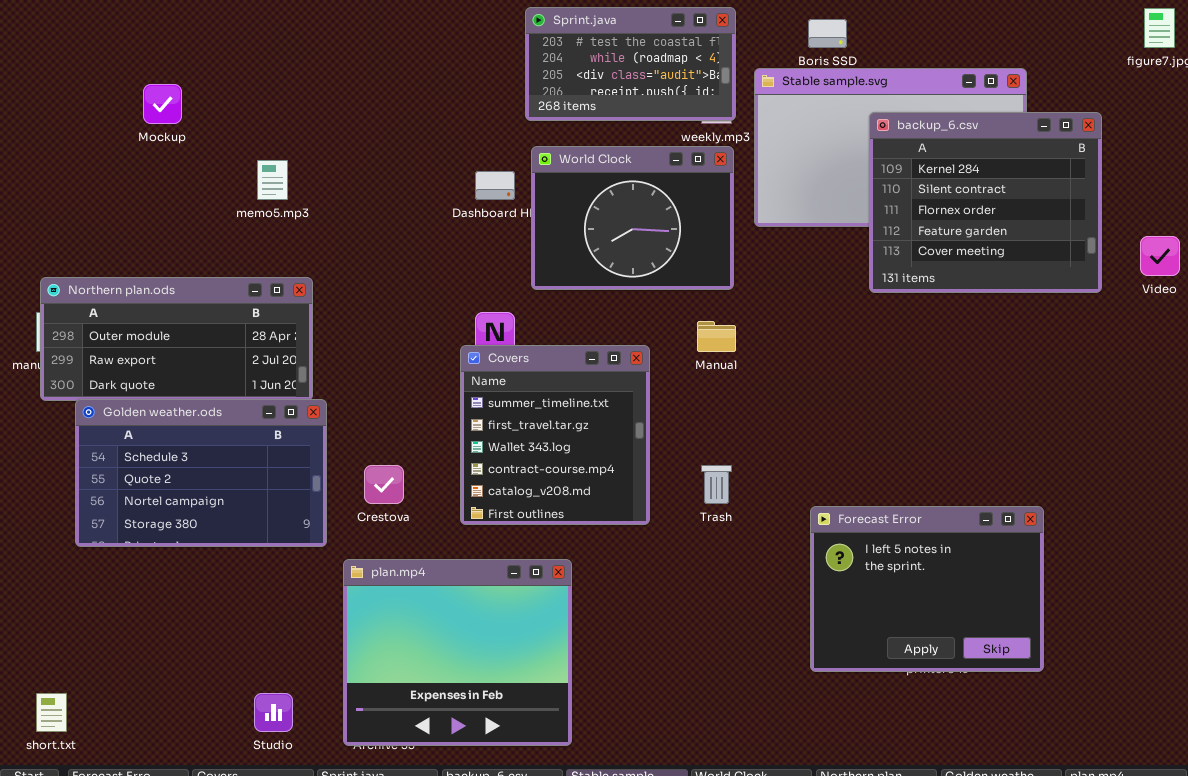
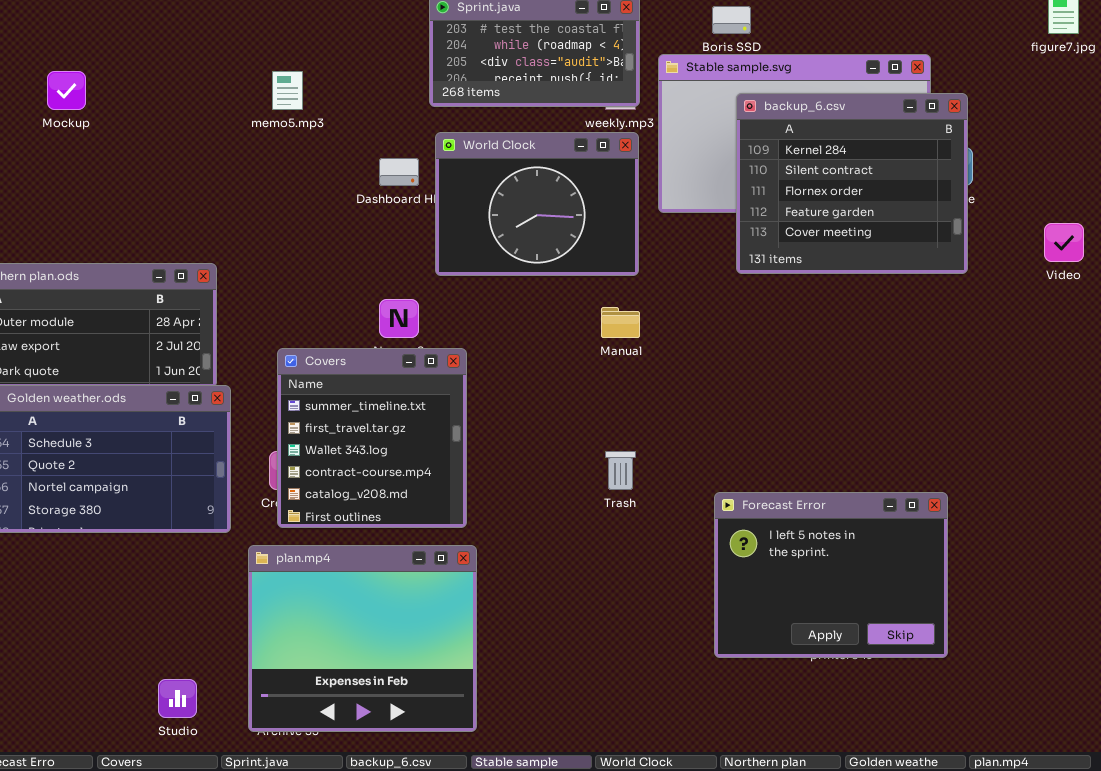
backup_6.csv: [869,112,1102,293] -> [736,93,968,274], moved
memo5.mp3: [257,160,288,200] -> [272,71,303,110], moved
Covers: [460,345,650,525] -> [277,348,467,528], moved

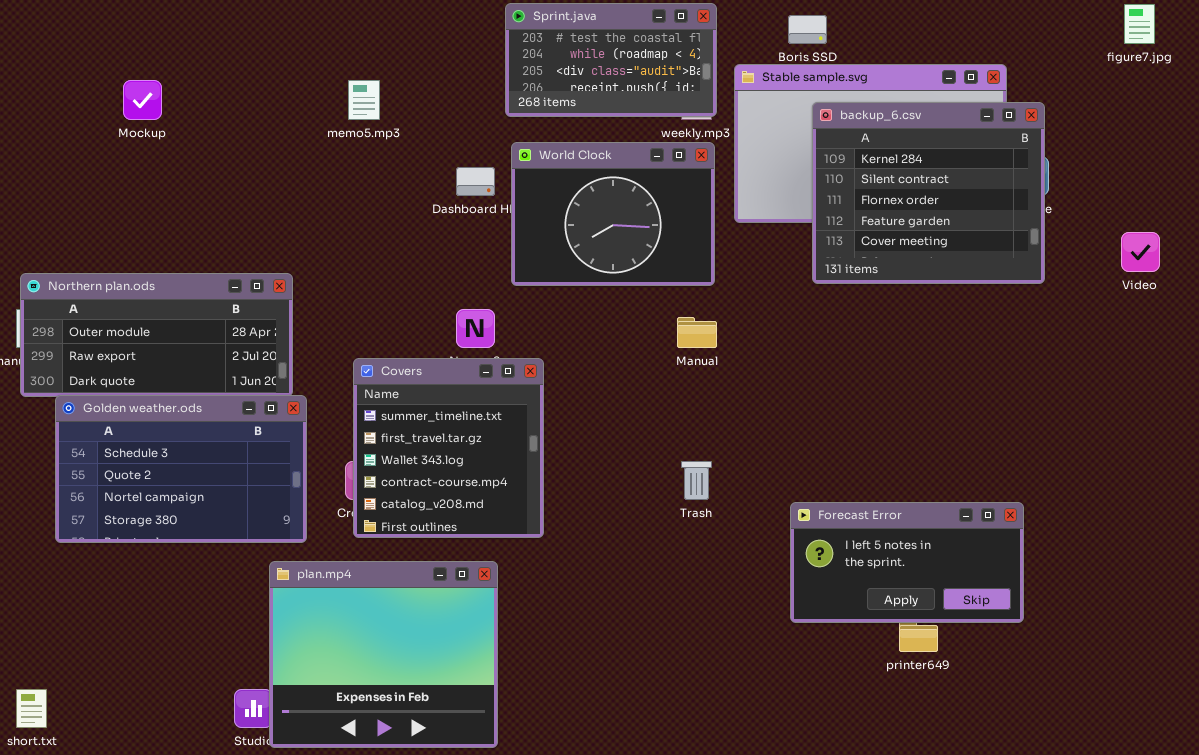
Forecast Error: [714,492,948,658] -> [790,502,1024,623], resized
plan.mp4: [248,545,477,732] -> [269,561,498,748], moved

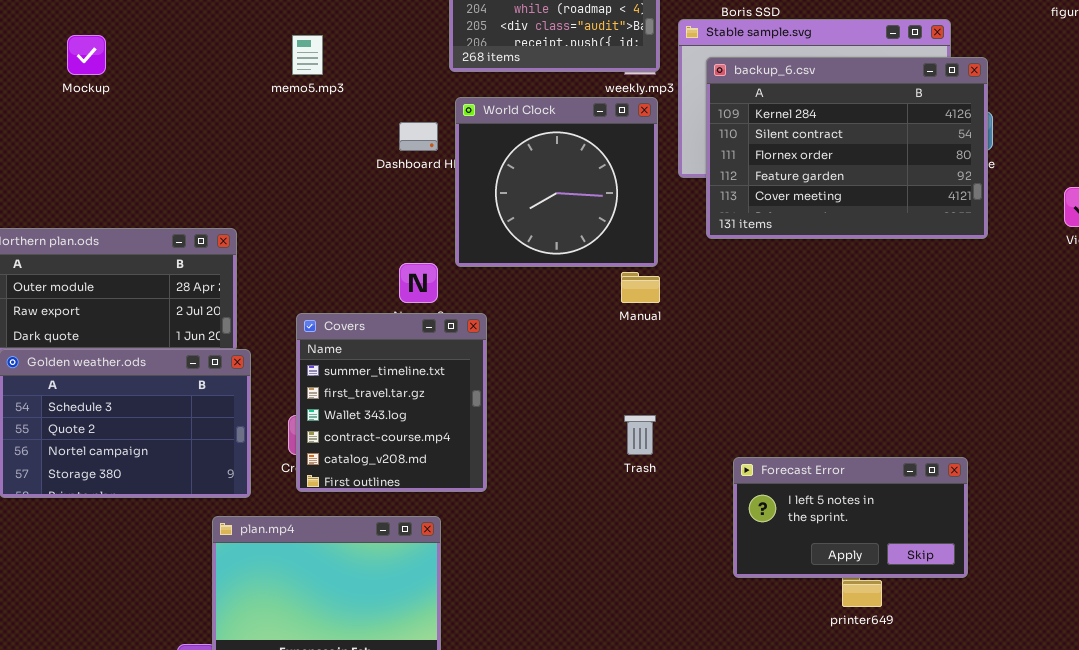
backup_6.csv: [812,102,1045,284] -> [706,57,988,239], resized
World Clock: [511,142,715,286] -> [455,97,658,267], resized

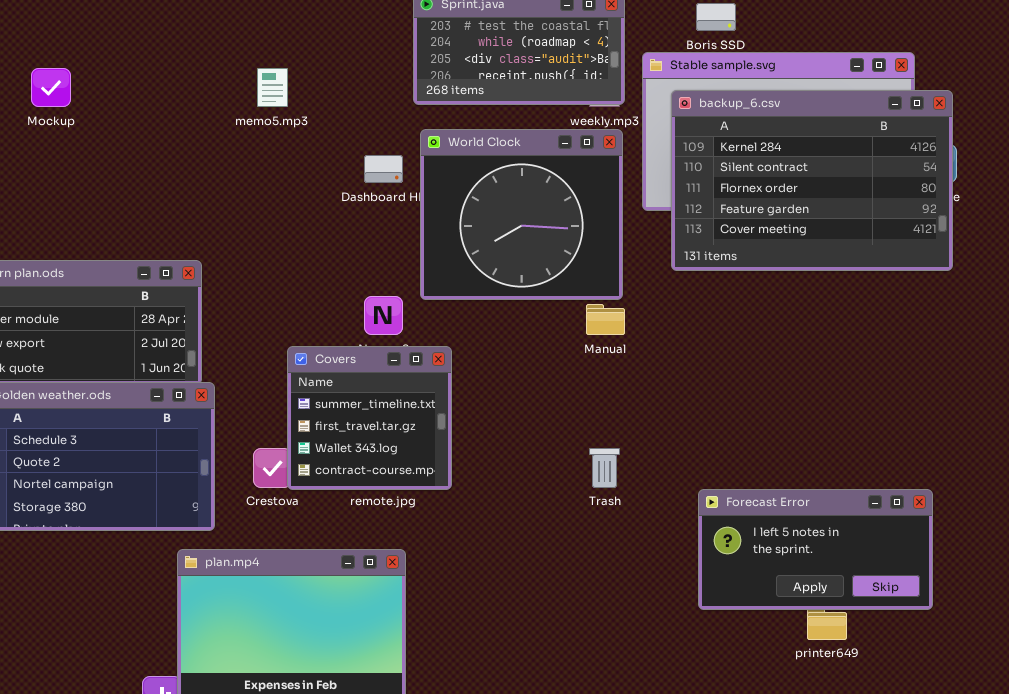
Covers: [296,313,487,492] -> [287,346,452,490], resized

